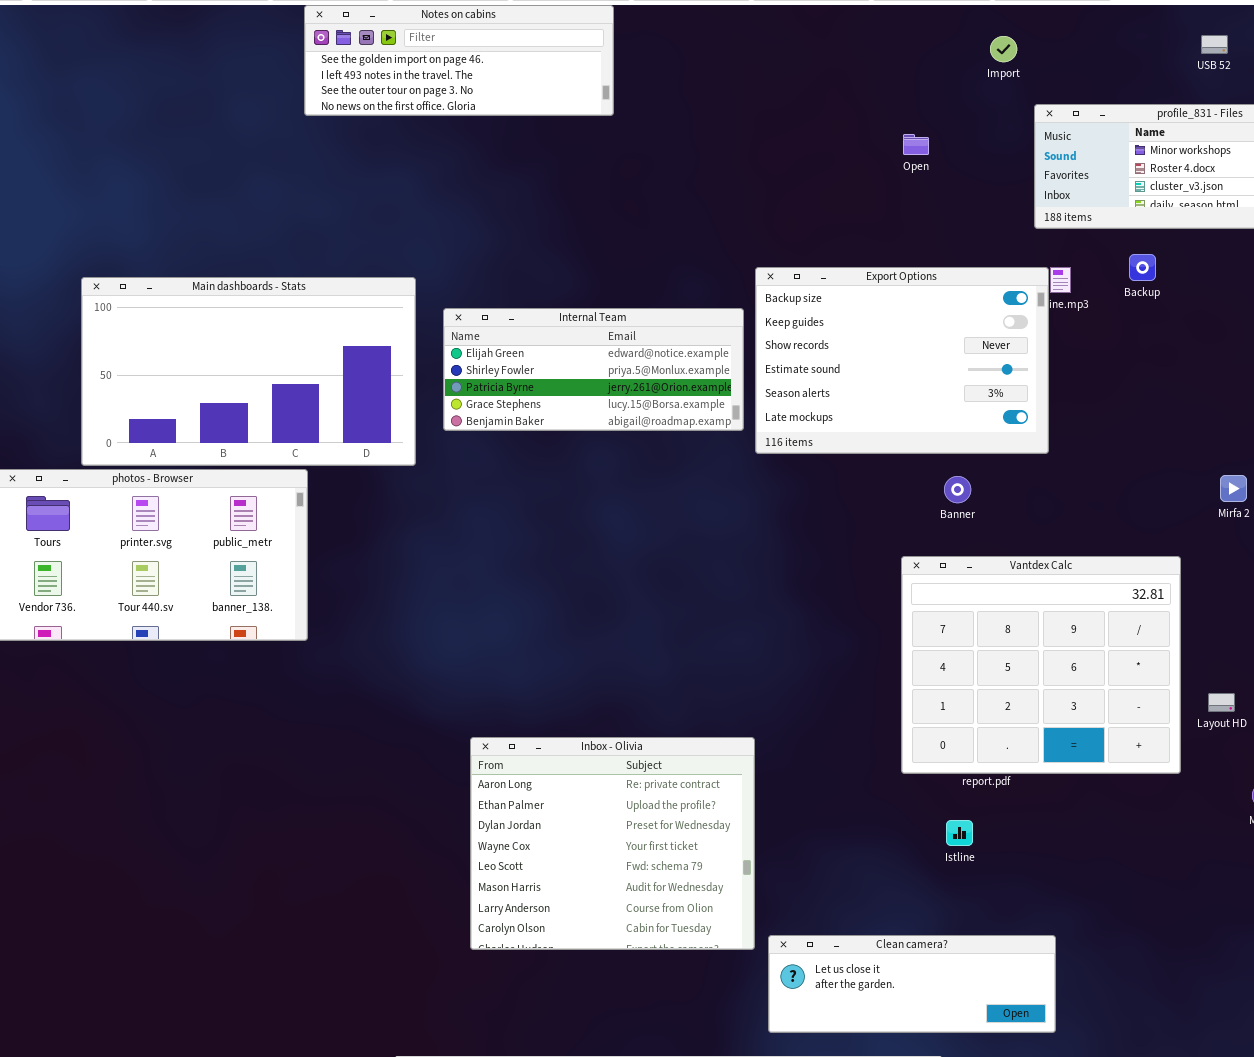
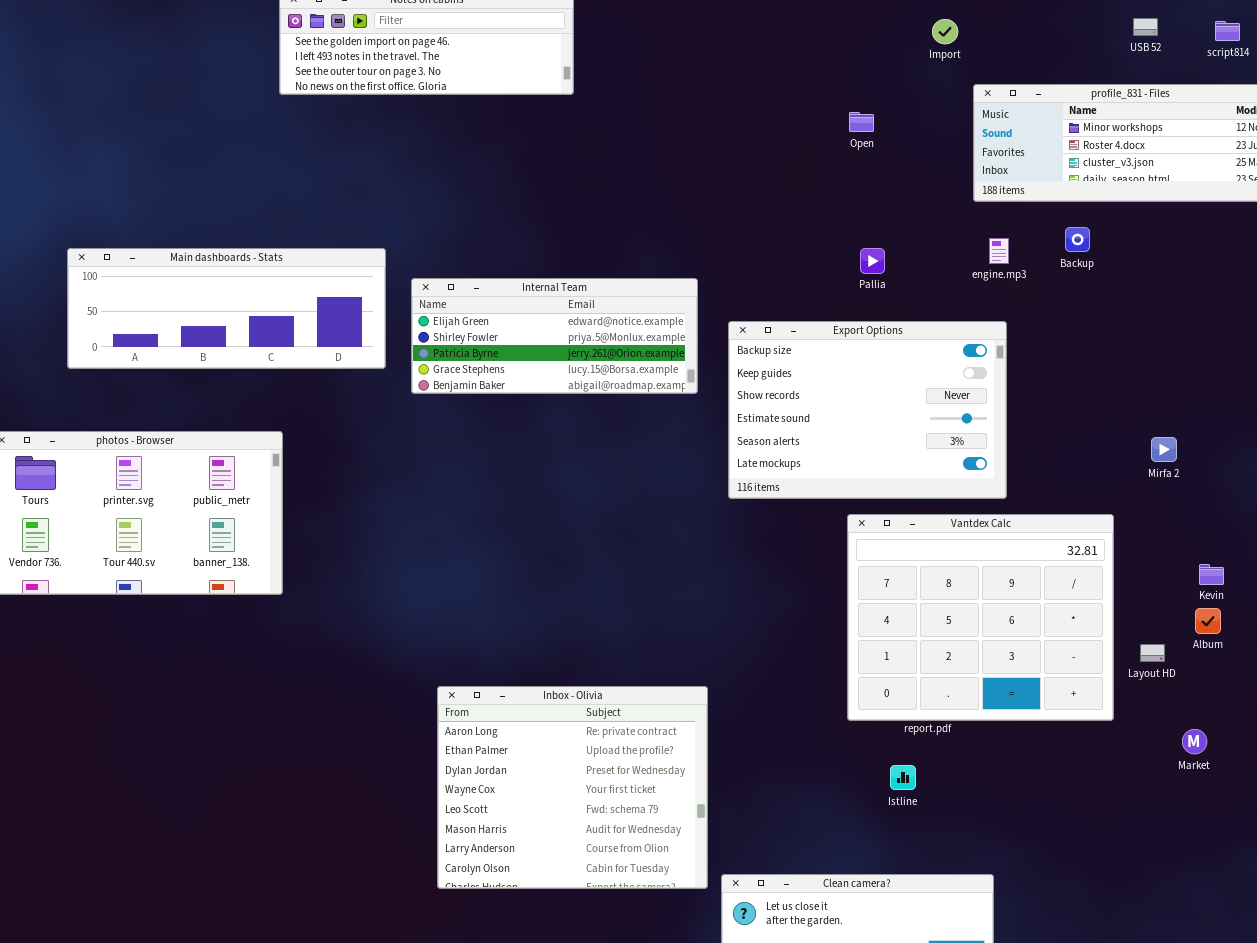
Export Options: [755,267,1049,454] -> [728,321,1007,499], moved
Main dashboards - Stats: [81,277,416,466] -> [67,248,386,369], resized

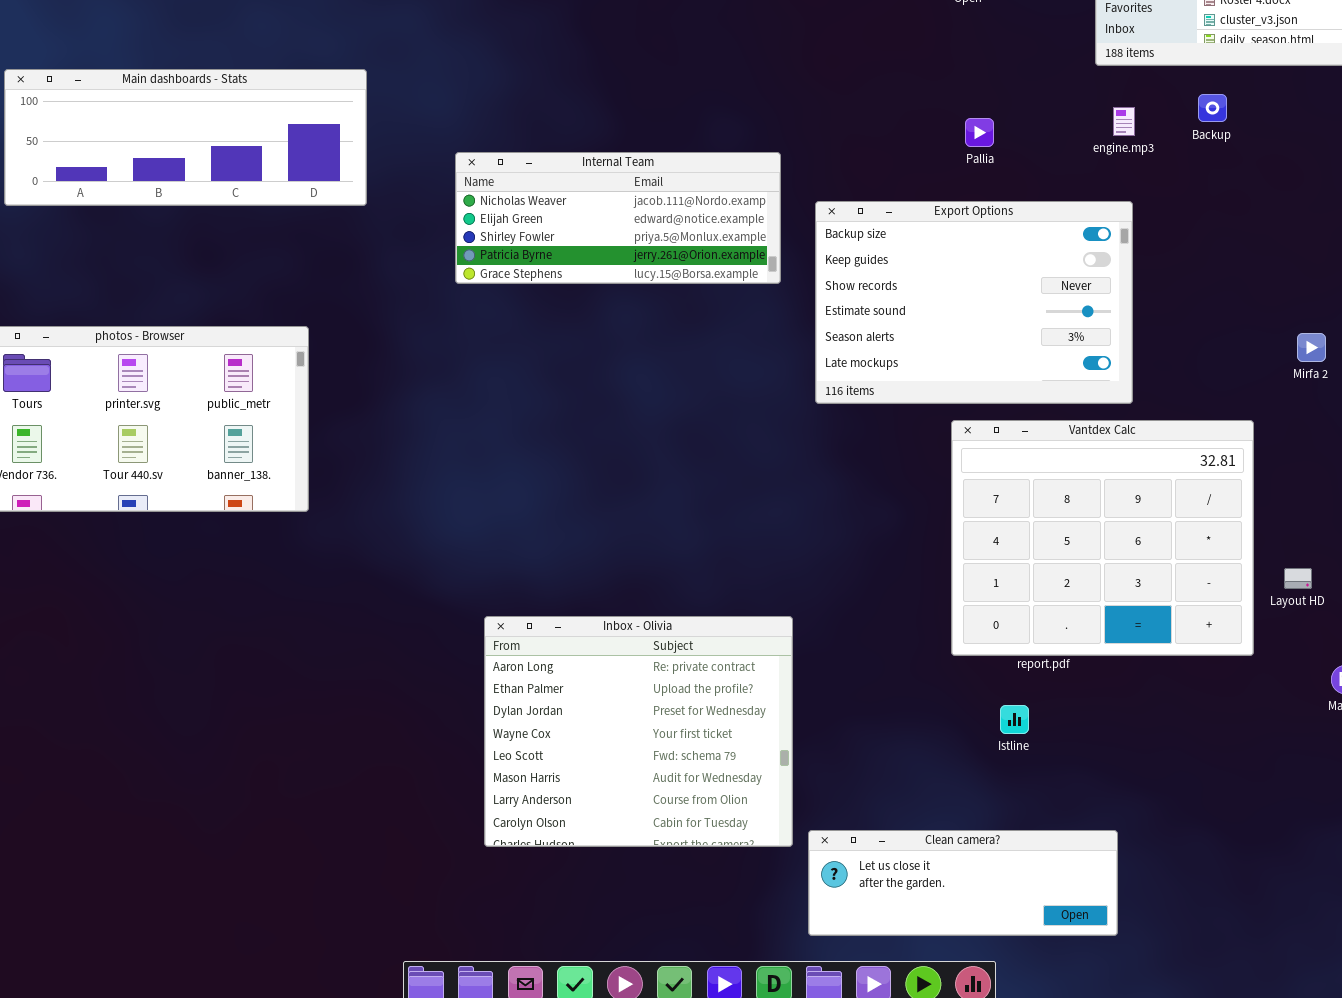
Main dashboards - Stats: [67,248,386,369] -> [4,69,367,206], moved
Internal Team: [411,278,698,394] -> [455,152,781,284], scrolled up 1 row

